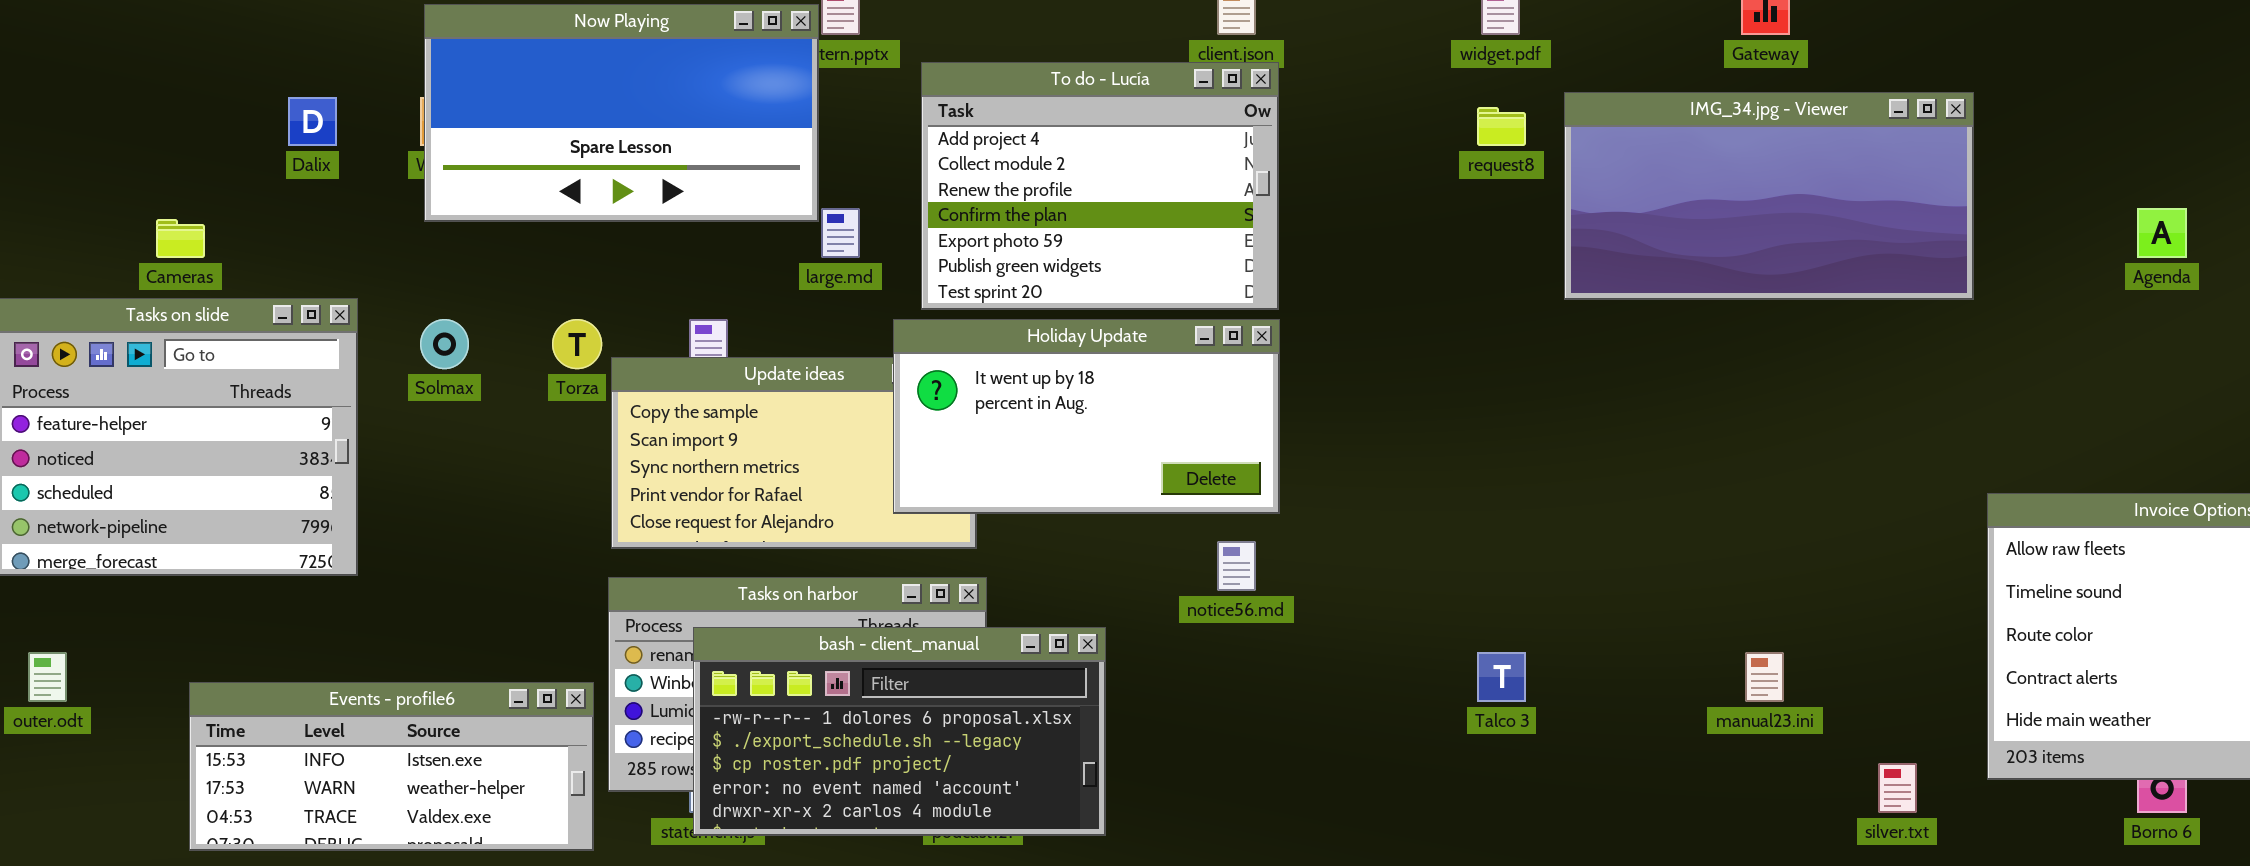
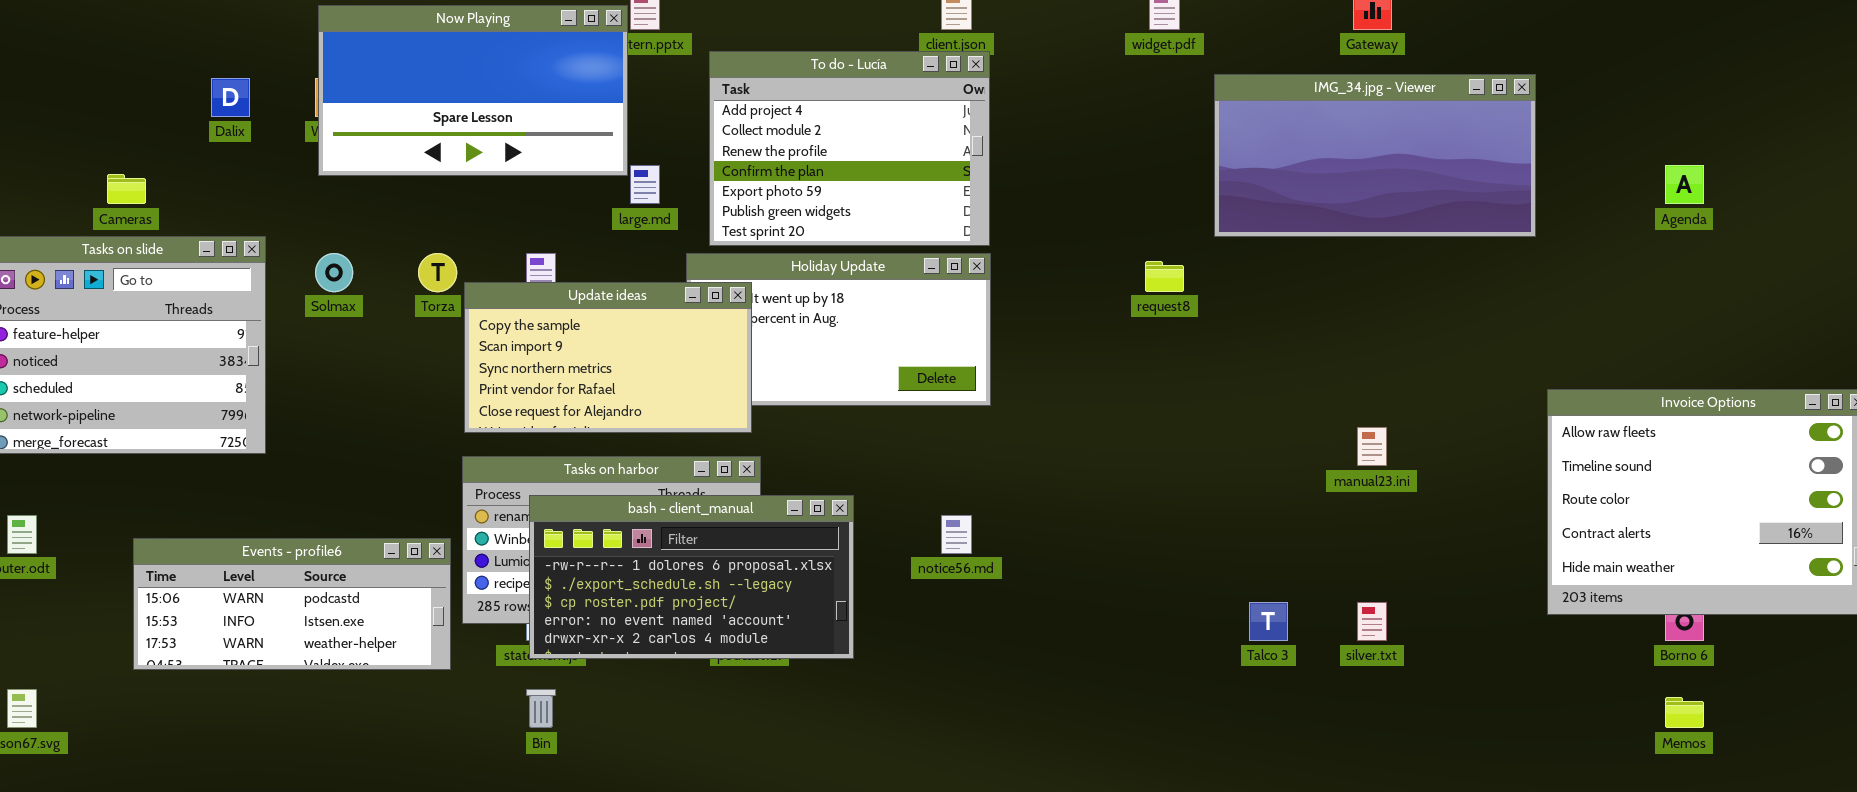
request8: [1477,107,1526,146] -> [1145,261,1184,292], moved
Update ideas: [611,357,977,549] -> [464,282,752,433], raised
notice56.md: [1217,541,1256,591] -> [941,515,972,554], moved
Talco 3: [1477,652,1526,702] -> [1249,602,1288,641], moved
manual23.ini: [1745,652,1784,702] -> [1357,427,1387,466], moved
Events - profile6: [189,682,594,851] -> [133,538,451,670], scrolled up 1 row
silver.txt: [1878,763,1917,813] -> [1357,602,1387,641], moved

